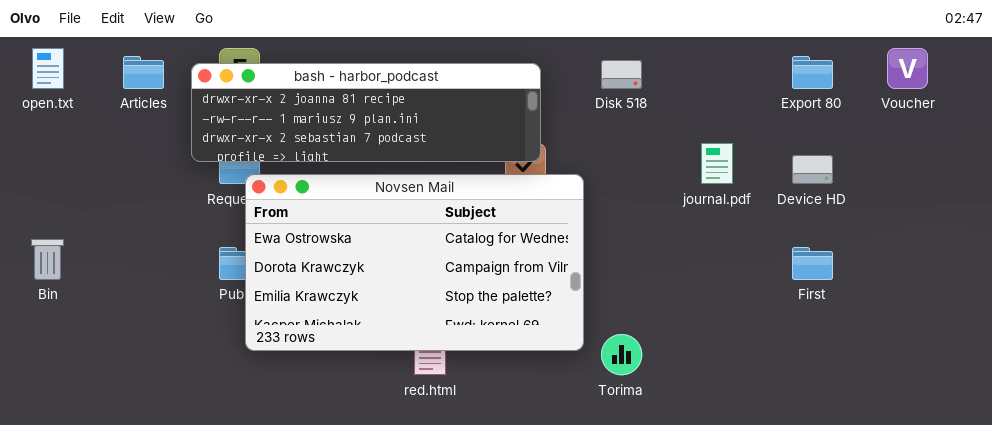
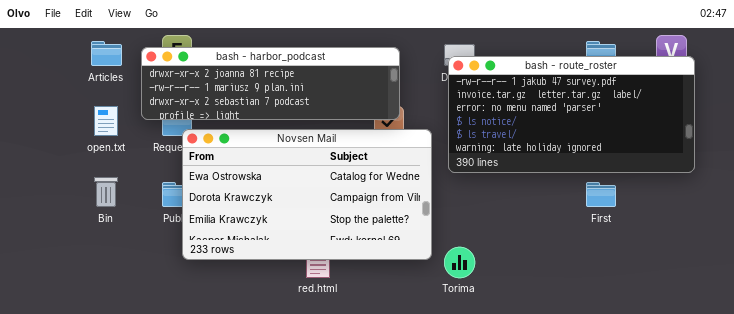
open.txt: [32,48,64,89] -> [94,106,118,136], moved
bash - route_roster: none -> [448,56,695,173], opened
Bin: [31,239,64,280] -> [94,177,118,207], moved

